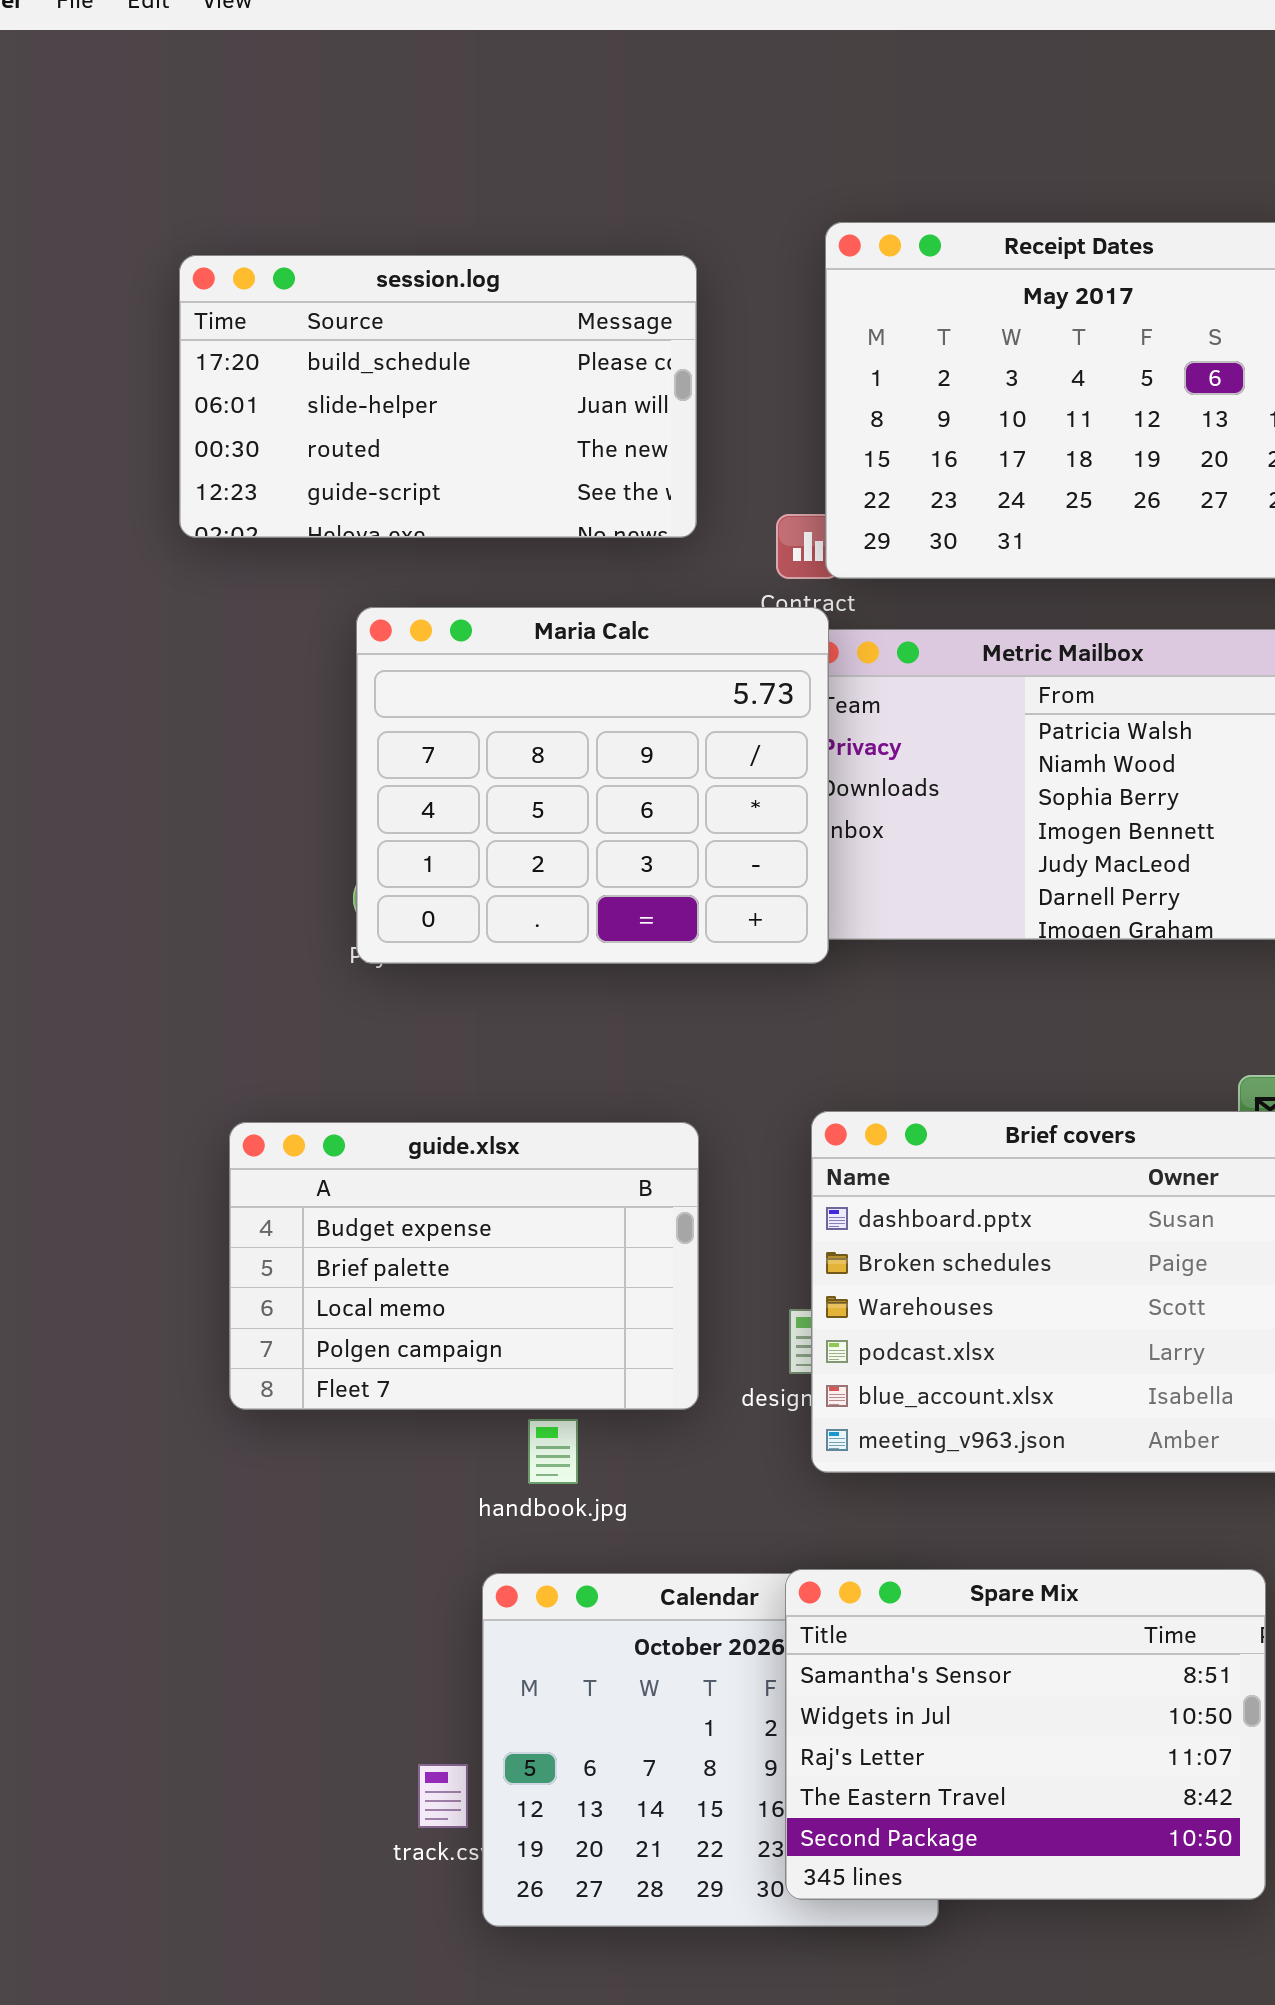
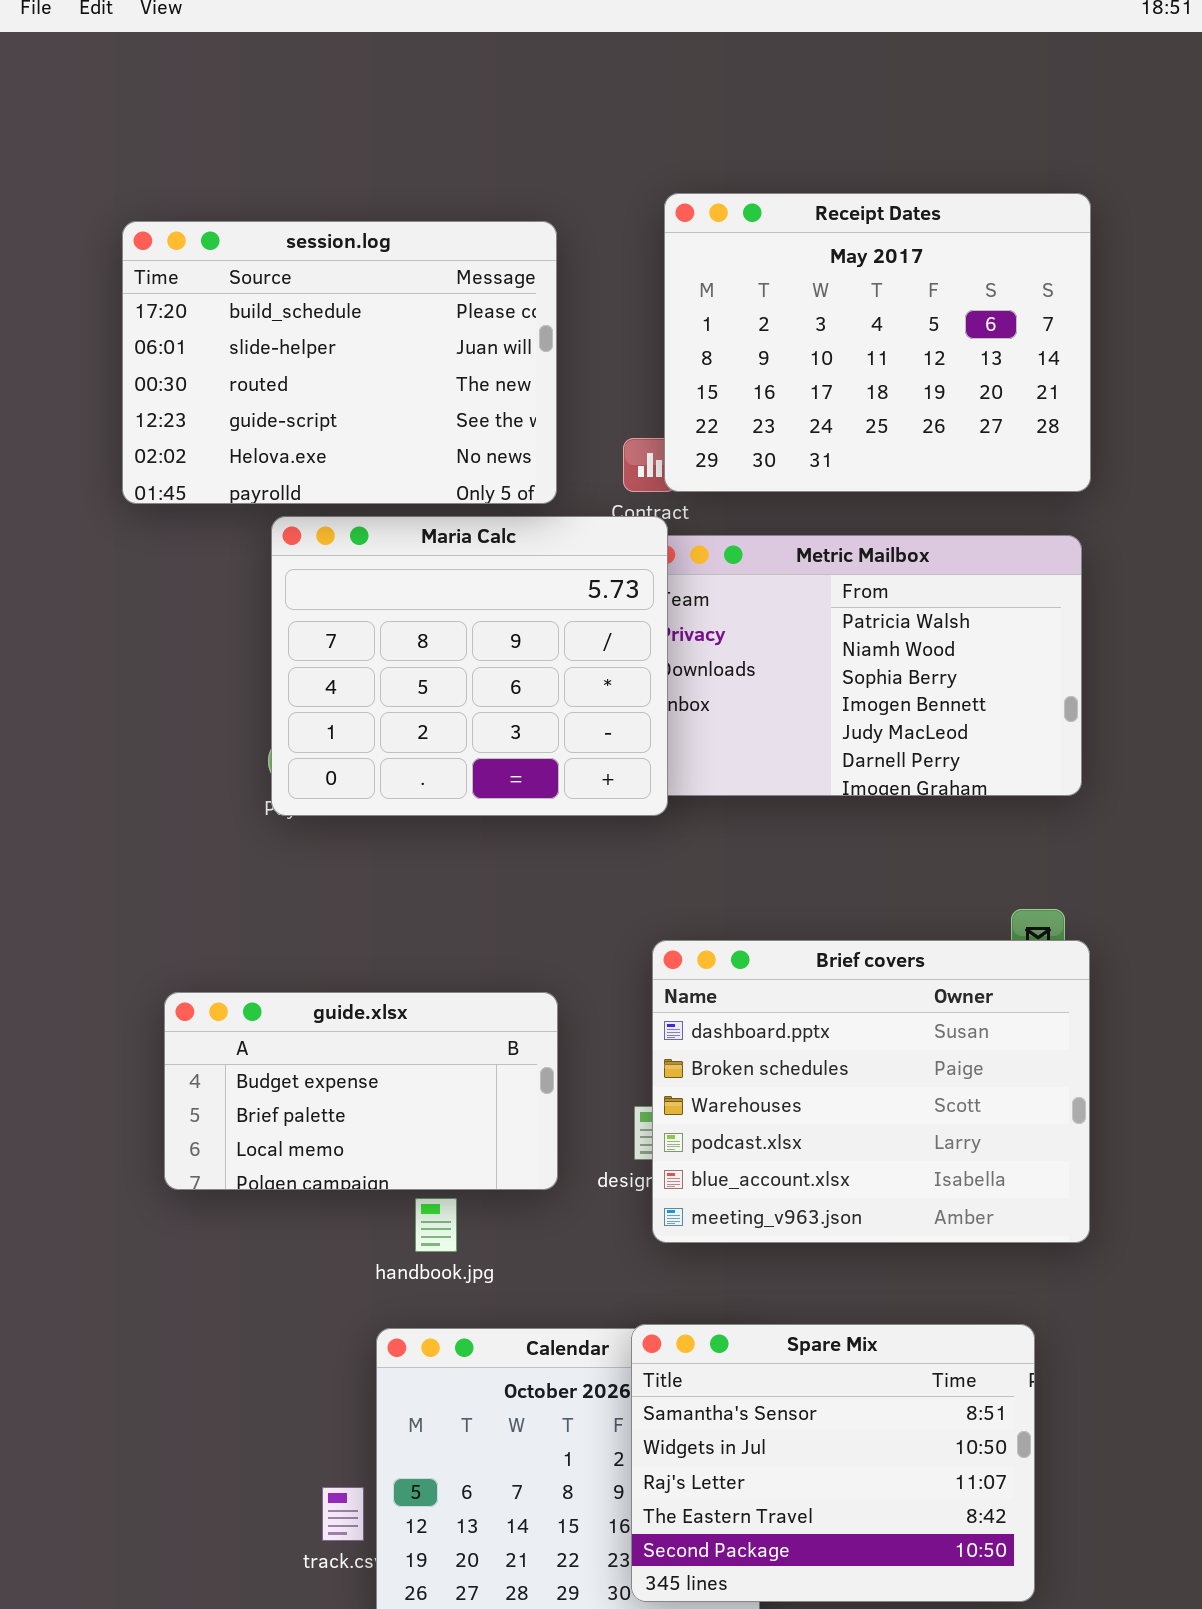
session.log: [179,255,697,538] -> [122,221,557,504], resized
guide.xlsx: [229,1122,699,1410] -> [164,992,558,1190], resized

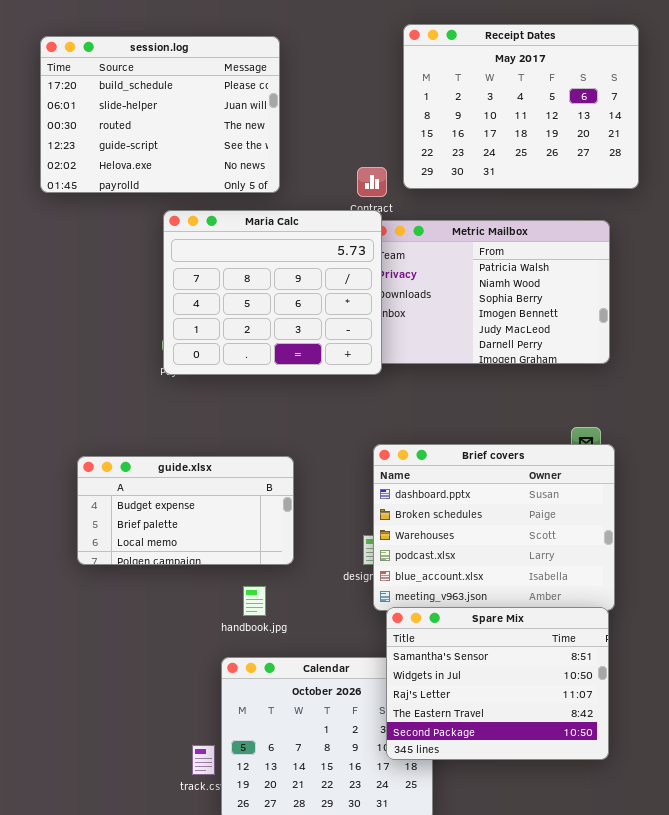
Receipt Dates: [664,193,1091,492] -> [403,24,639,189], moved
session.log: [122,221,557,504] -> [40,36,280,193], moved
guide.xlsx: [164,992,558,1190] -> [77,456,294,565], moved
Spare Mix: [631,1324,1035,1602] -> [386,607,609,760], moved

